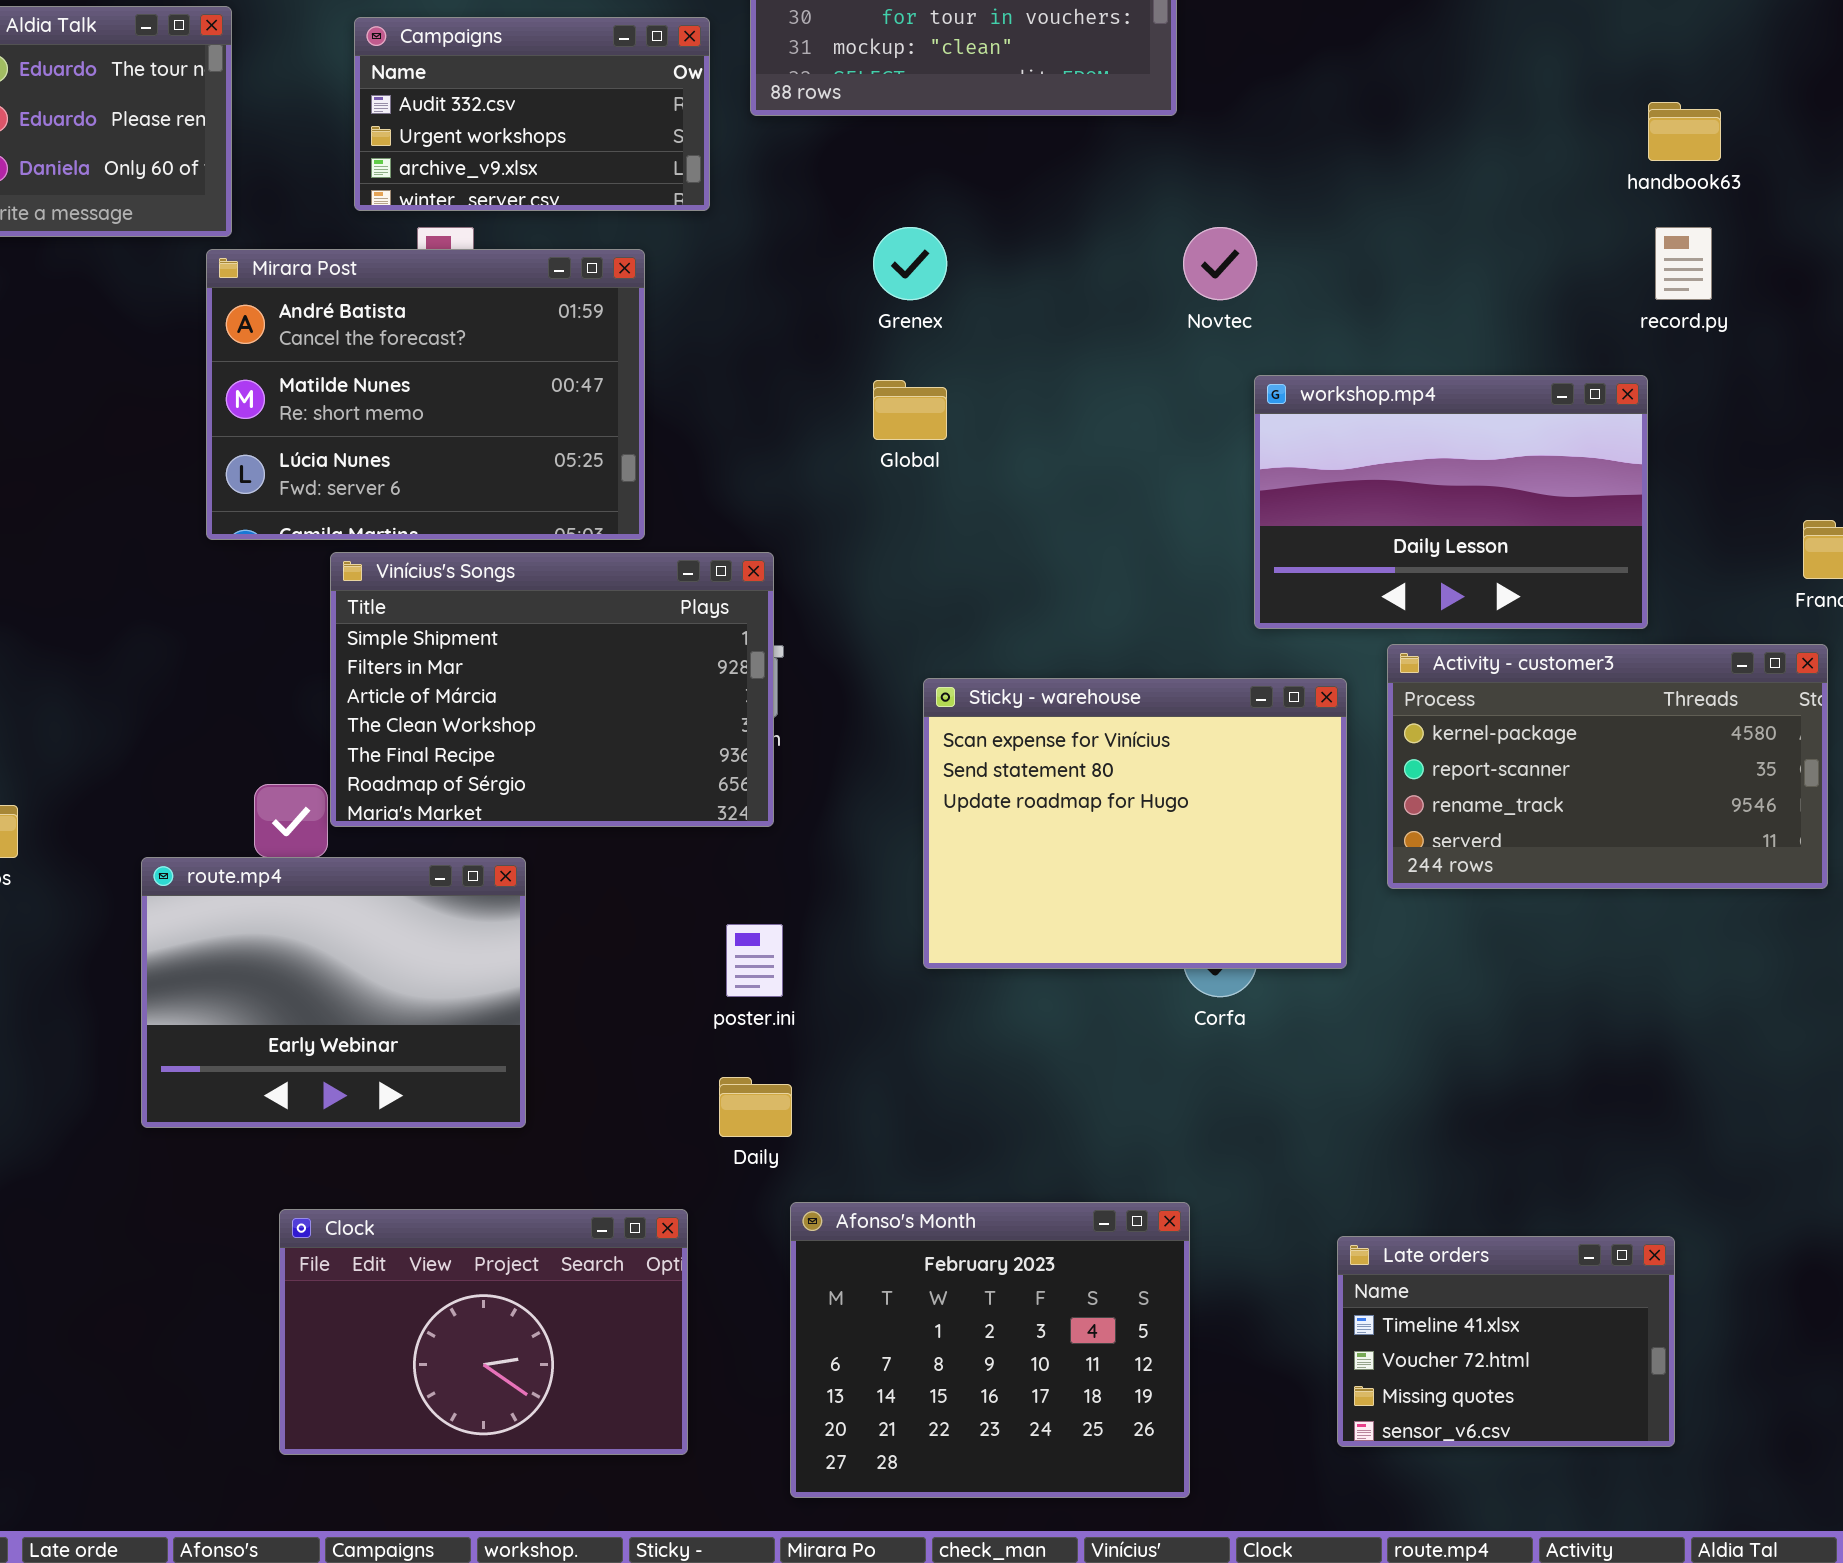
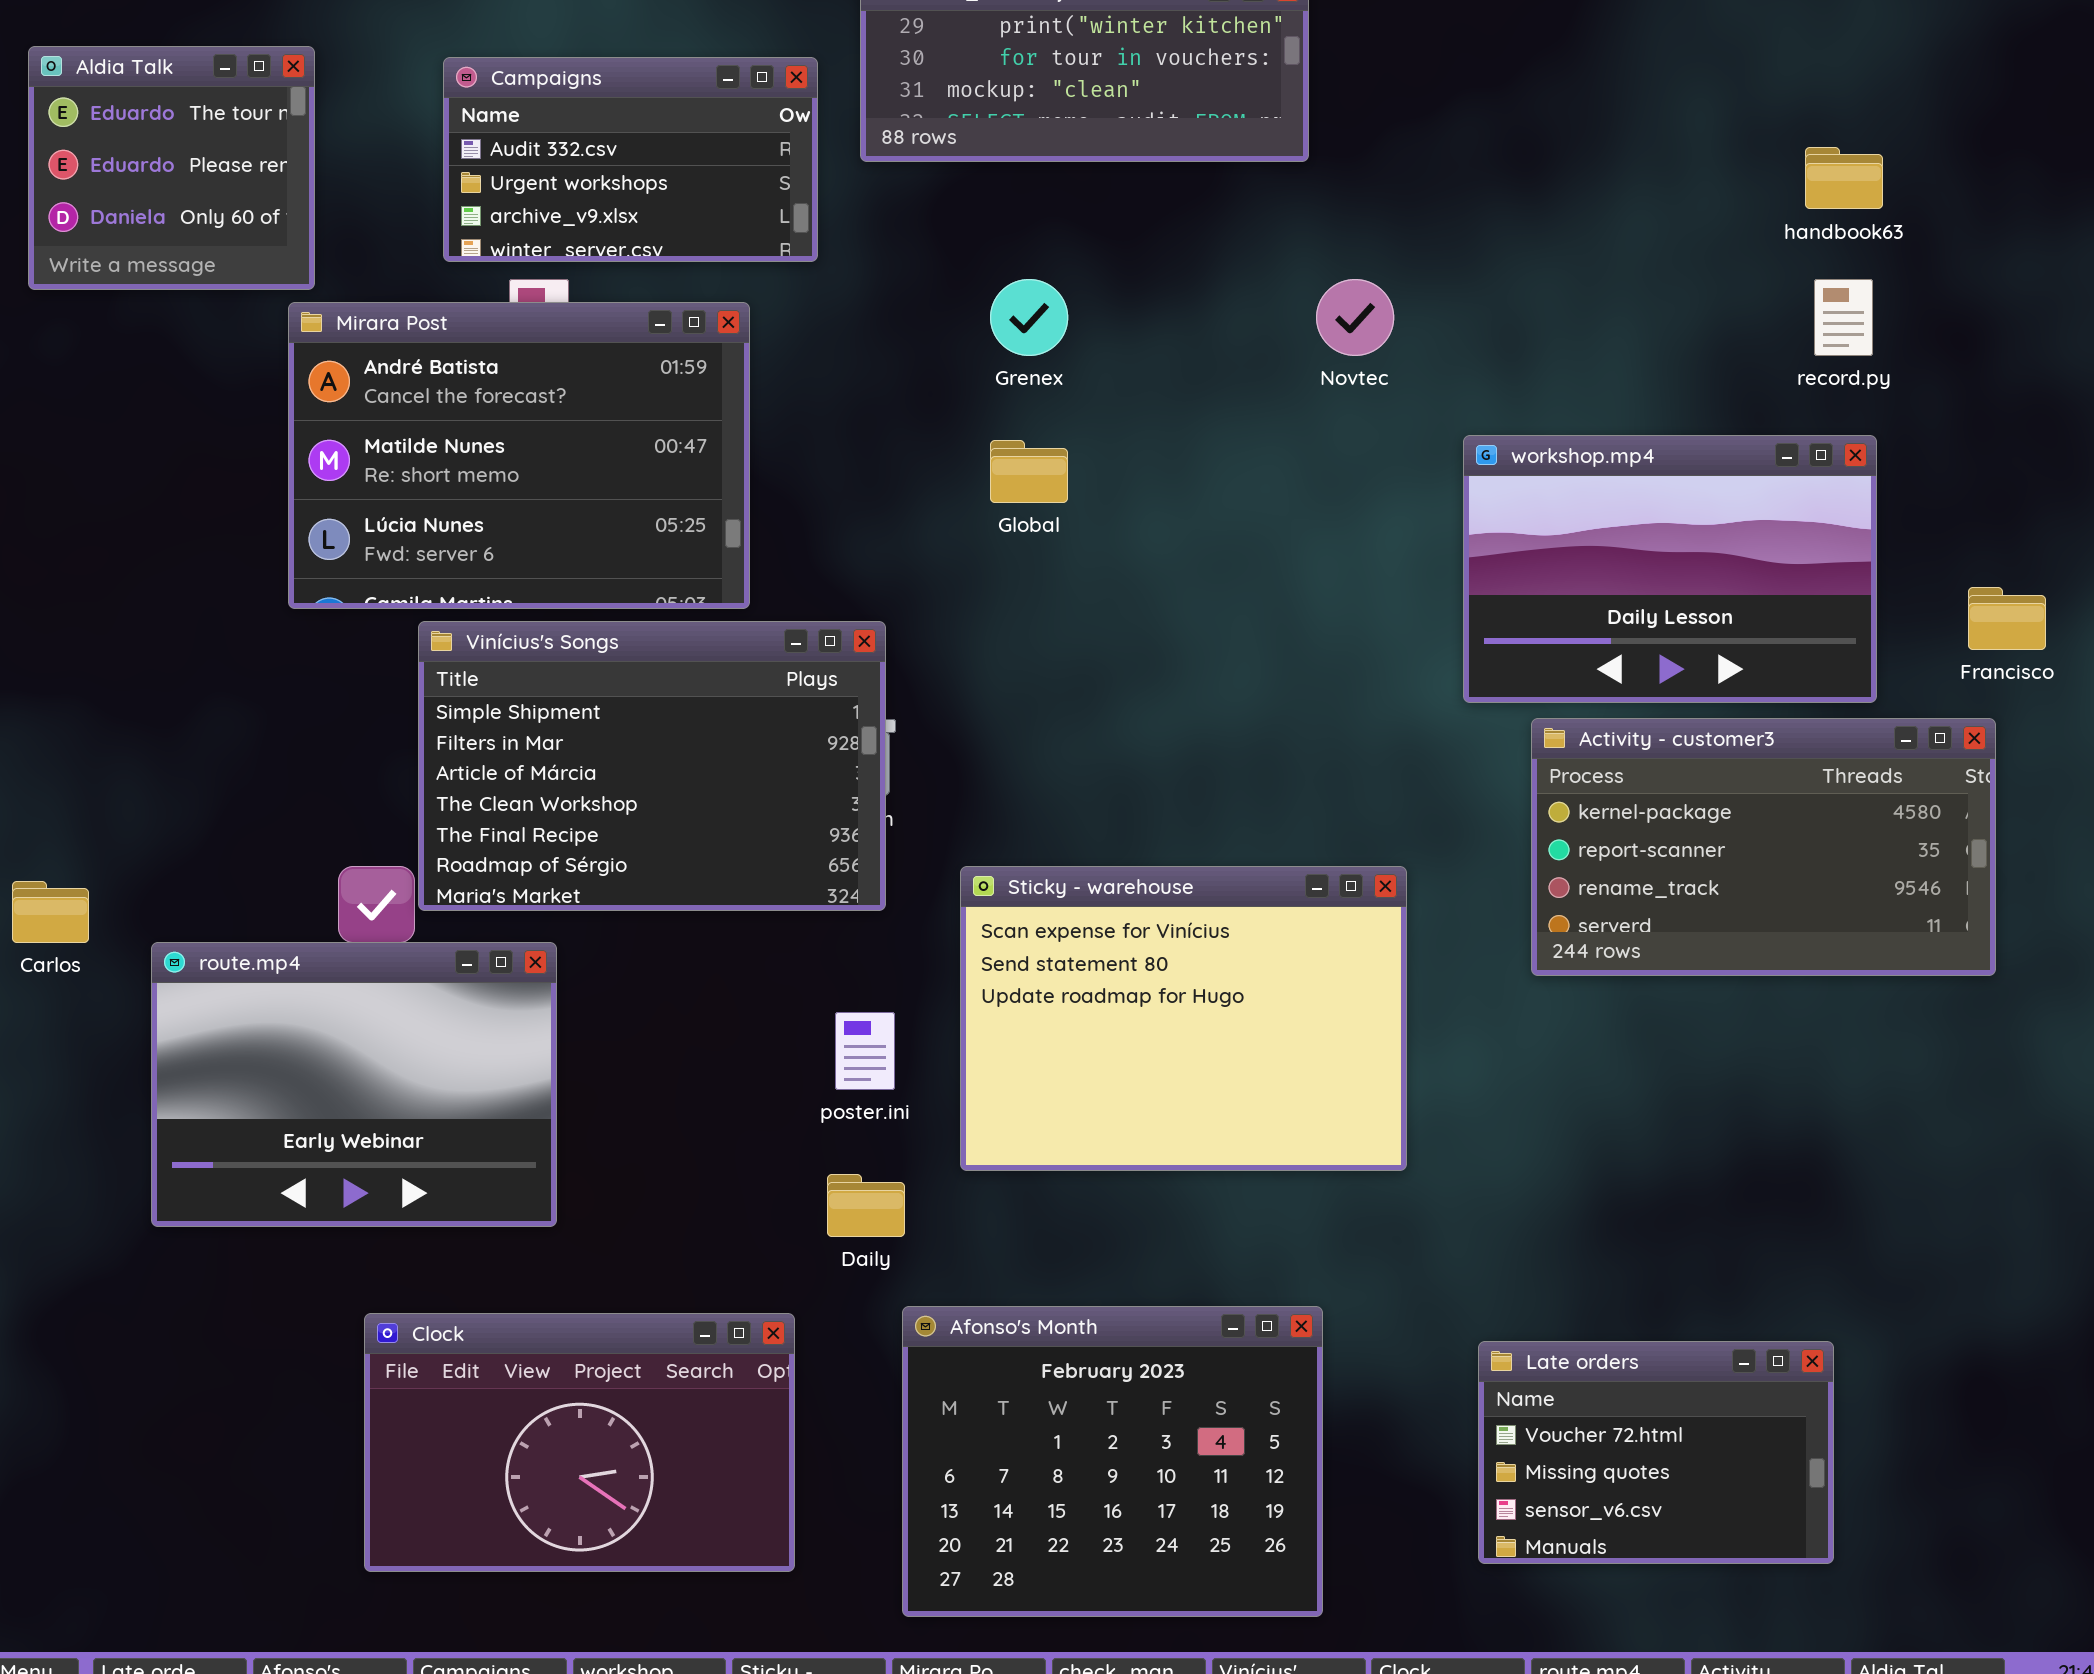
workshop.mp4: [1254,375,1648,629] -> [1463,435,1877,703], moved
Sticky - warehouse: [923,678,1347,969] -> [960,866,1407,1171], moved
route.mp4: [141,857,526,1128] -> [151,942,557,1227], moved
Late orders: [1337,1236,1675,1447] -> [1478,1341,1834,1564], scrolled down 1 row

